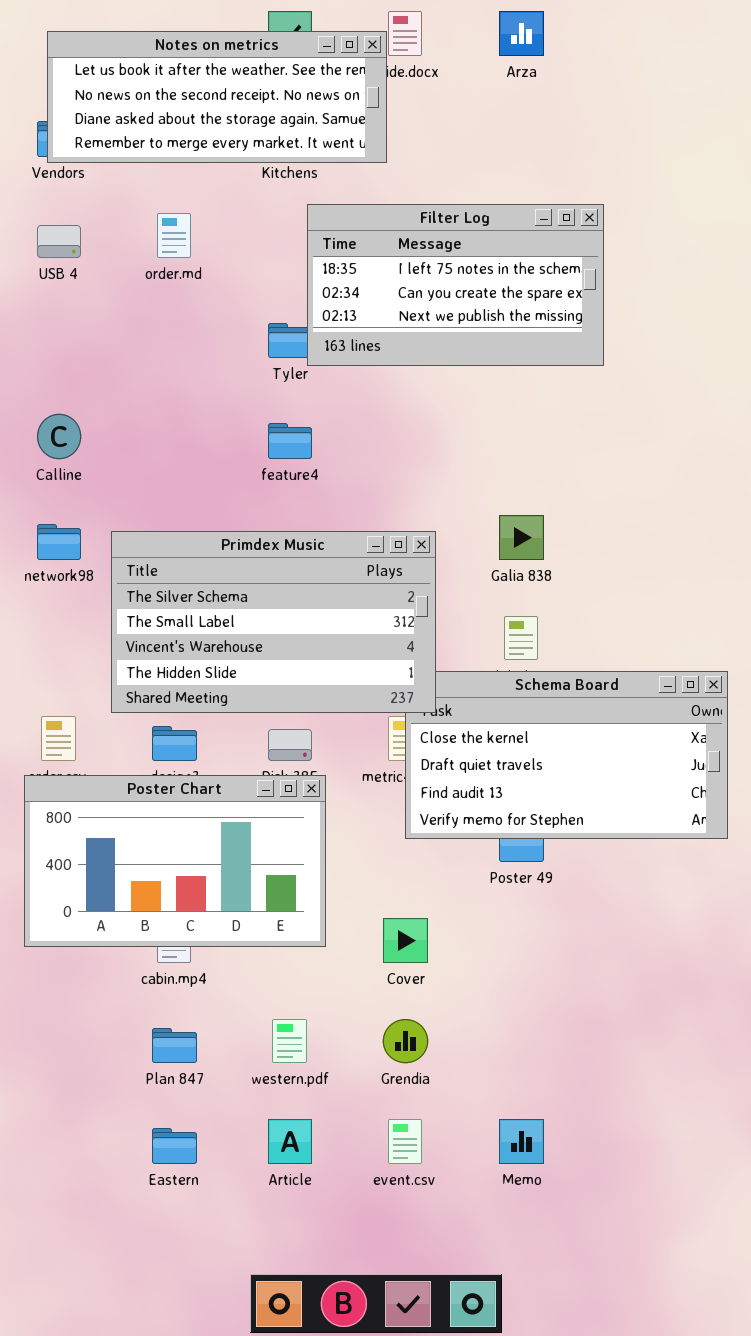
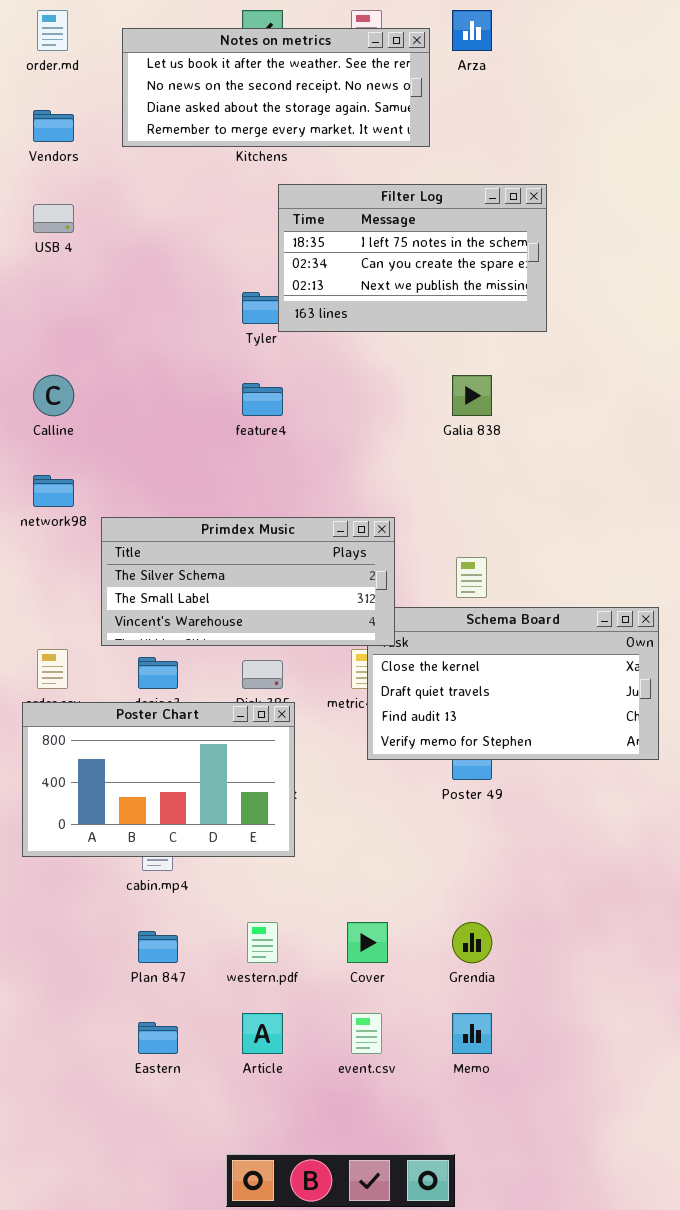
Notes on metrics: [47,31,387,163] -> [122,28,430,147], moved
order.md: [157,213,191,258] -> [37,10,68,51], moved
Galia 838: [499,515,544,560] -> [452,375,492,416], moved
Primdex Music: [111,531,436,713] -> [101,517,395,646], resized
Cover: [383,918,428,963] -> [347,922,388,963], moved
Grendia: [383,1019,428,1063] -> [452,922,492,963], moved

